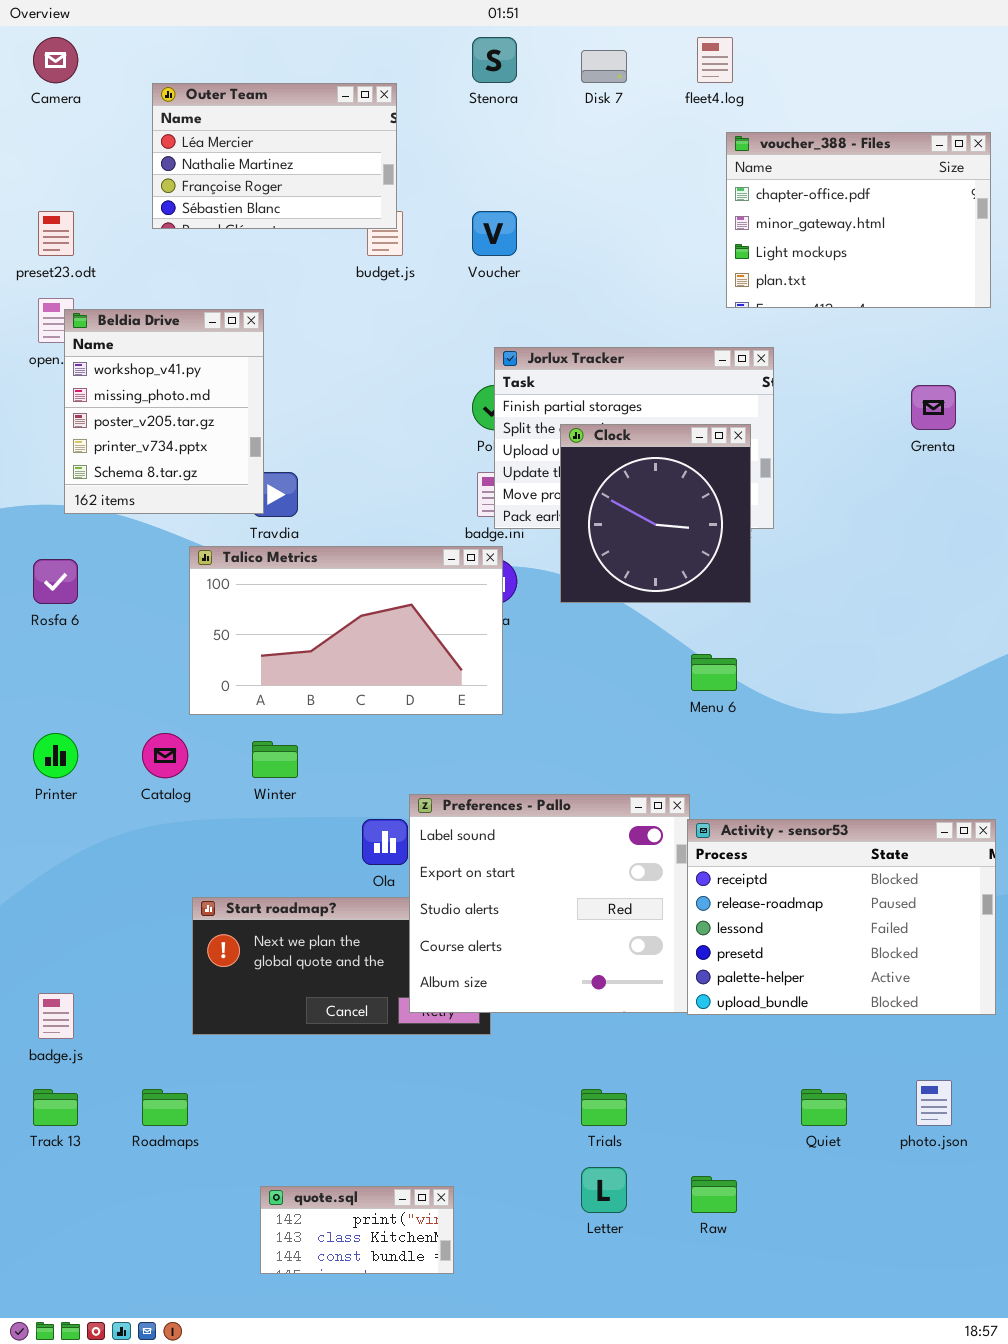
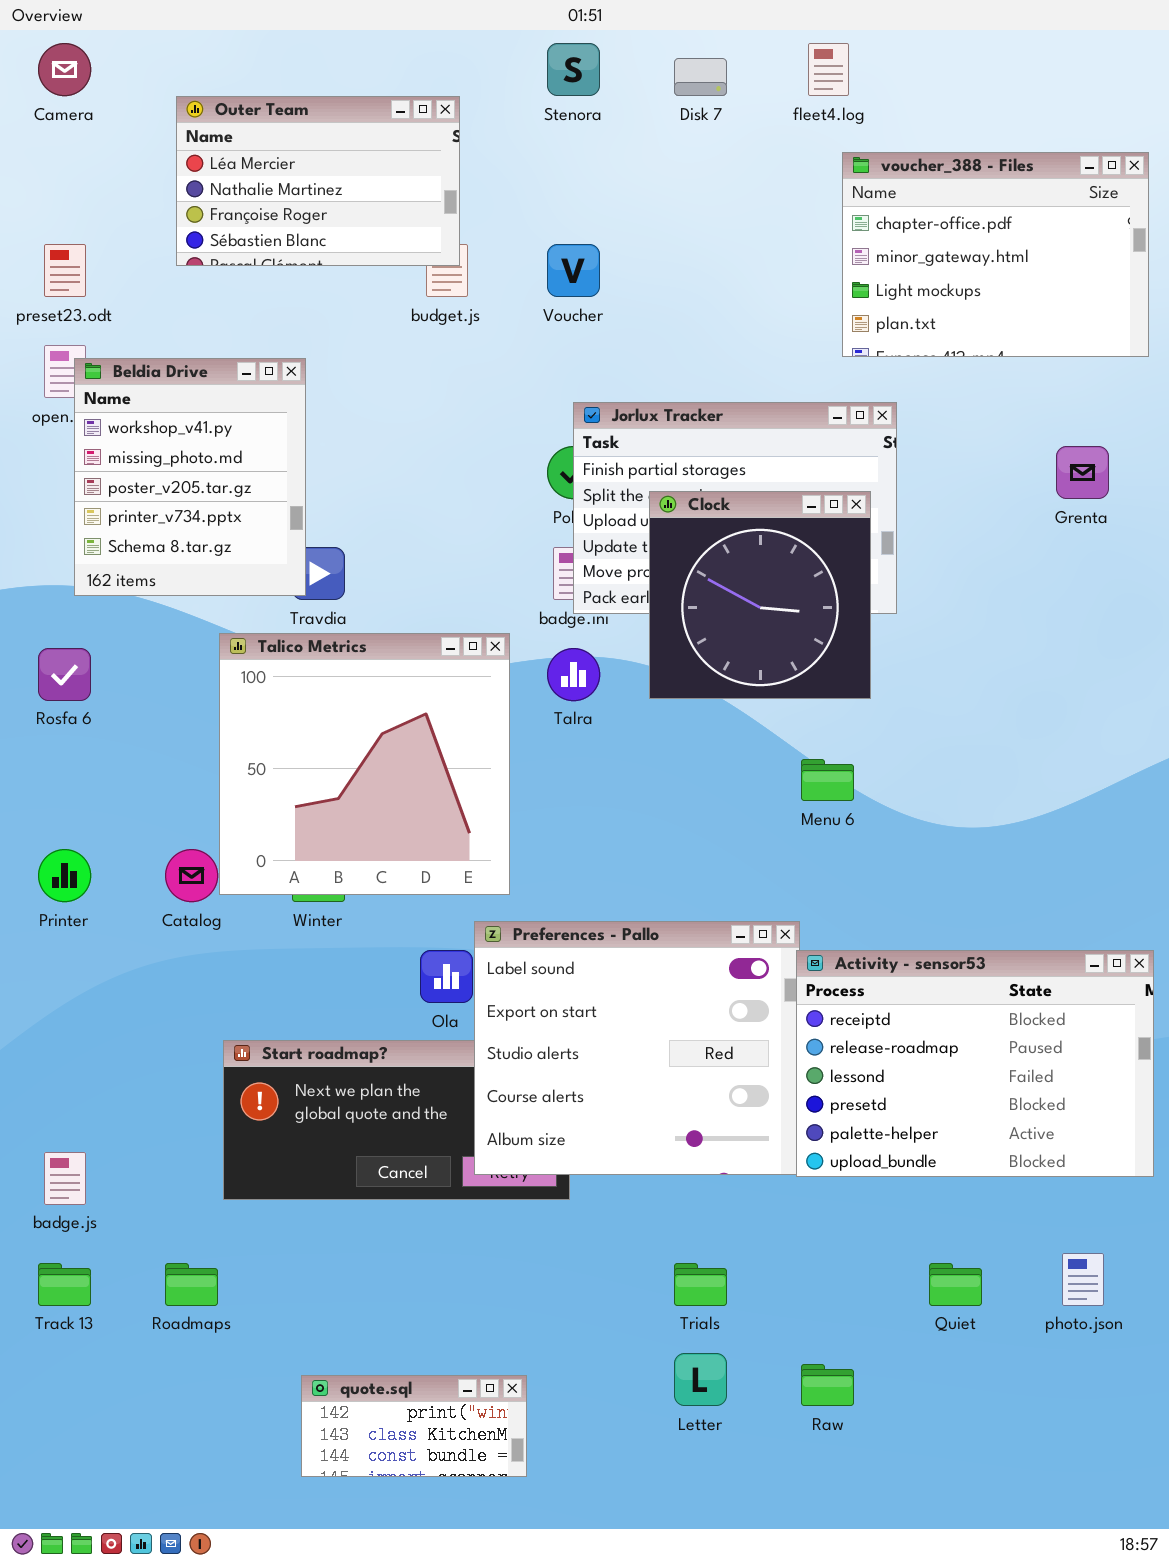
Talico Metrics: [189,546,503,715] -> [219,633,510,895], resized

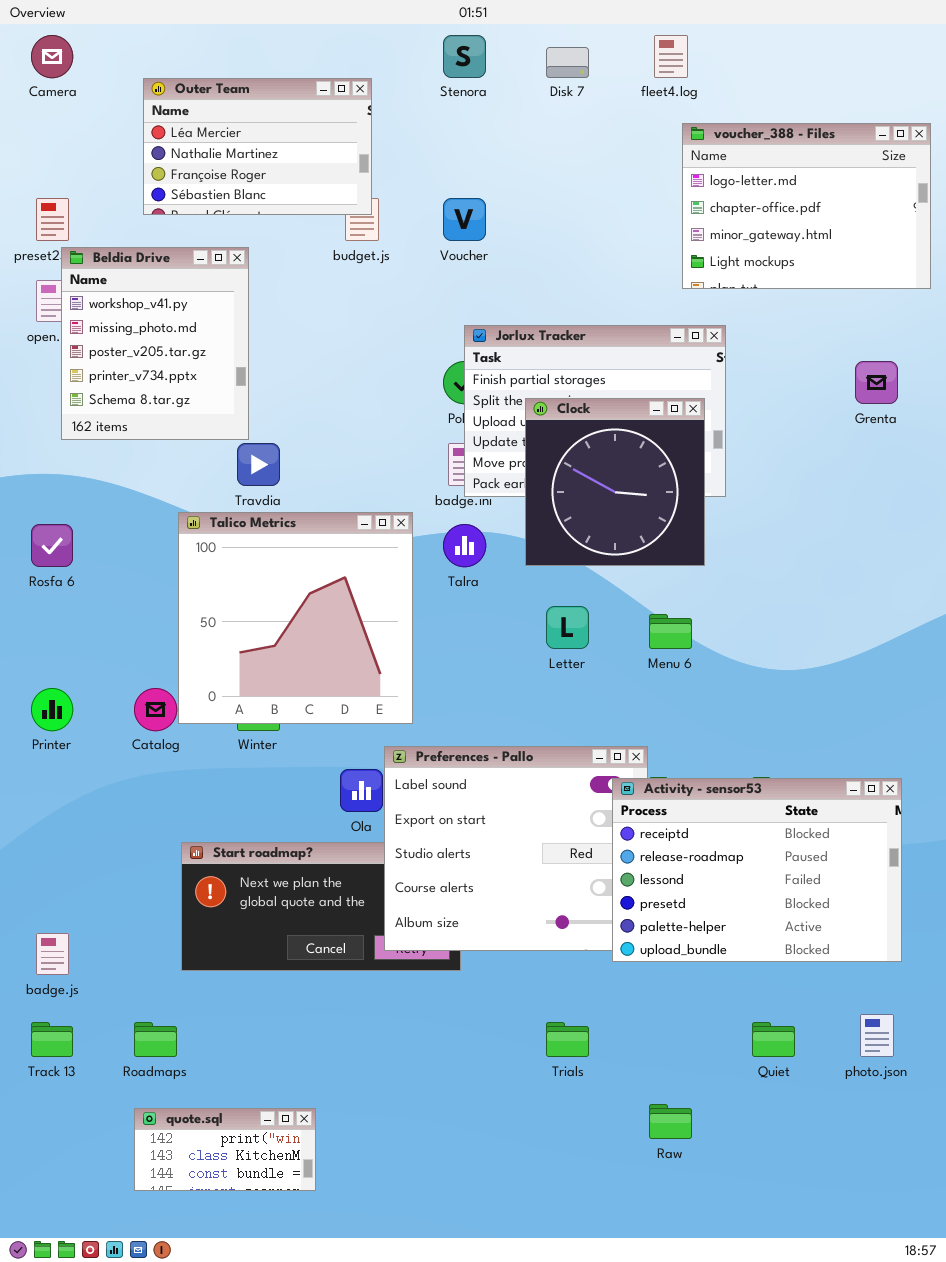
voucher_388 - Files: [842,152,1149,357] -> [682,123,931,289], scrolled up 1 row
Beldia Drive: [74,358,306,596] -> [61,247,249,440], moved
Activity - sensor53: [796,950,1154,1177] -> [612,778,902,962], moved
Letter: [674,1353,727,1406] -> [546,606,589,649], moved
quote.sql: [301,1375,527,1477] -> [134,1108,316,1191], moved

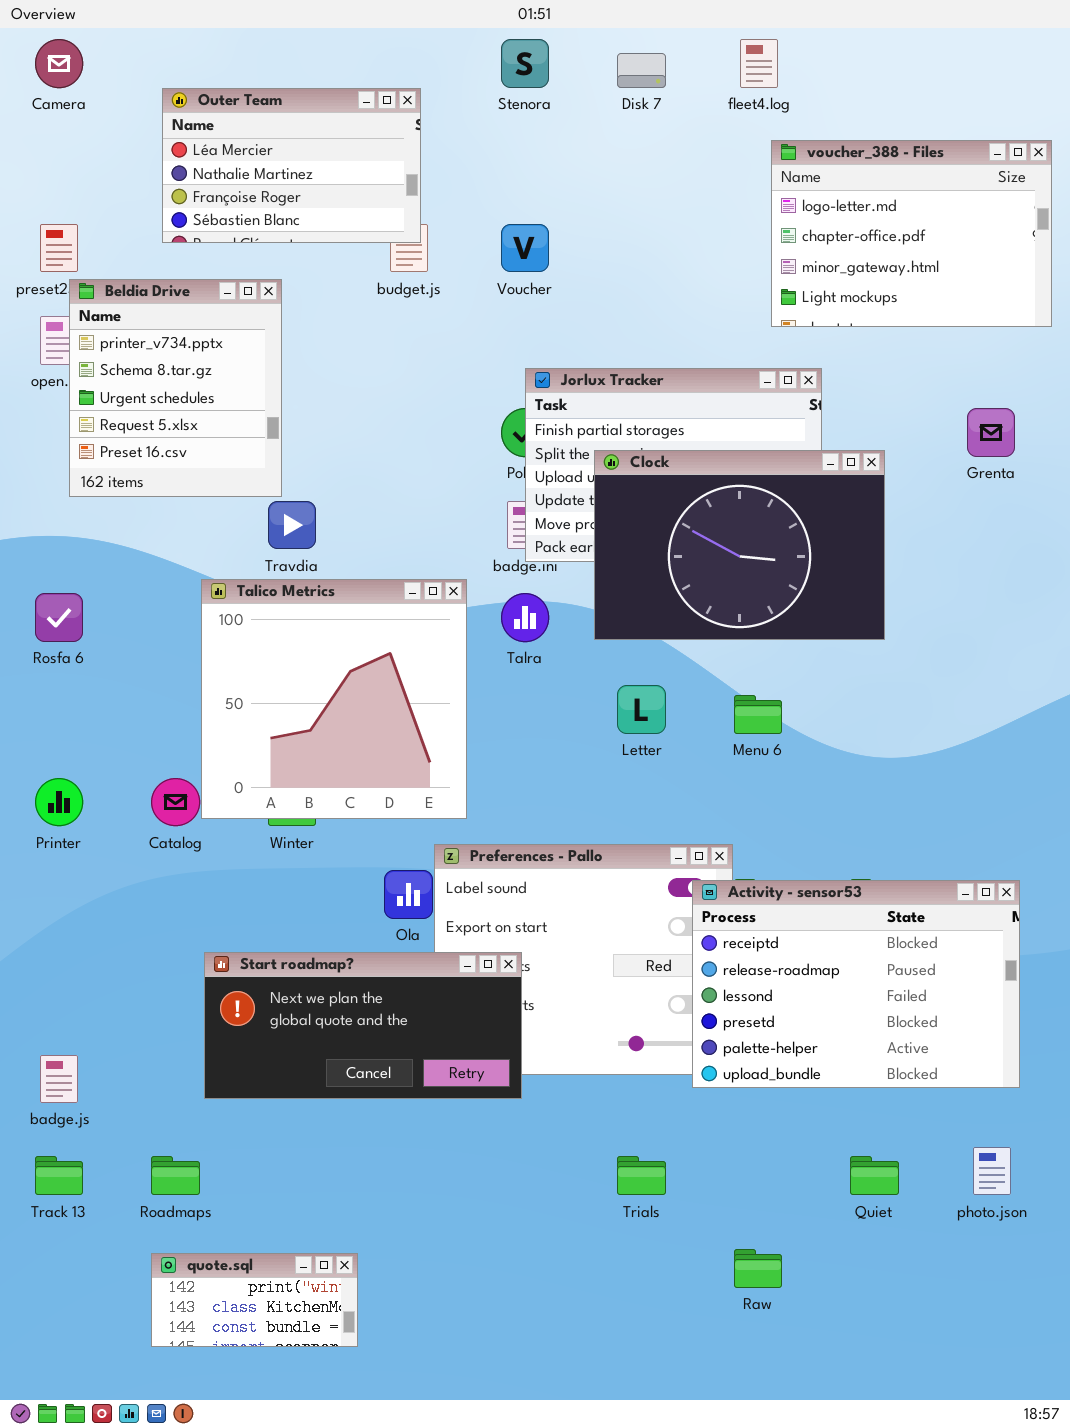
Beldia Drive: [61,247,249,440] -> [69,279,282,497], scrolled down 3 rows
Clock: [525,398,705,566] -> [594,450,885,640], resized
Start roadmap?: [181,842,461,971] -> [204,952,522,1099], raised

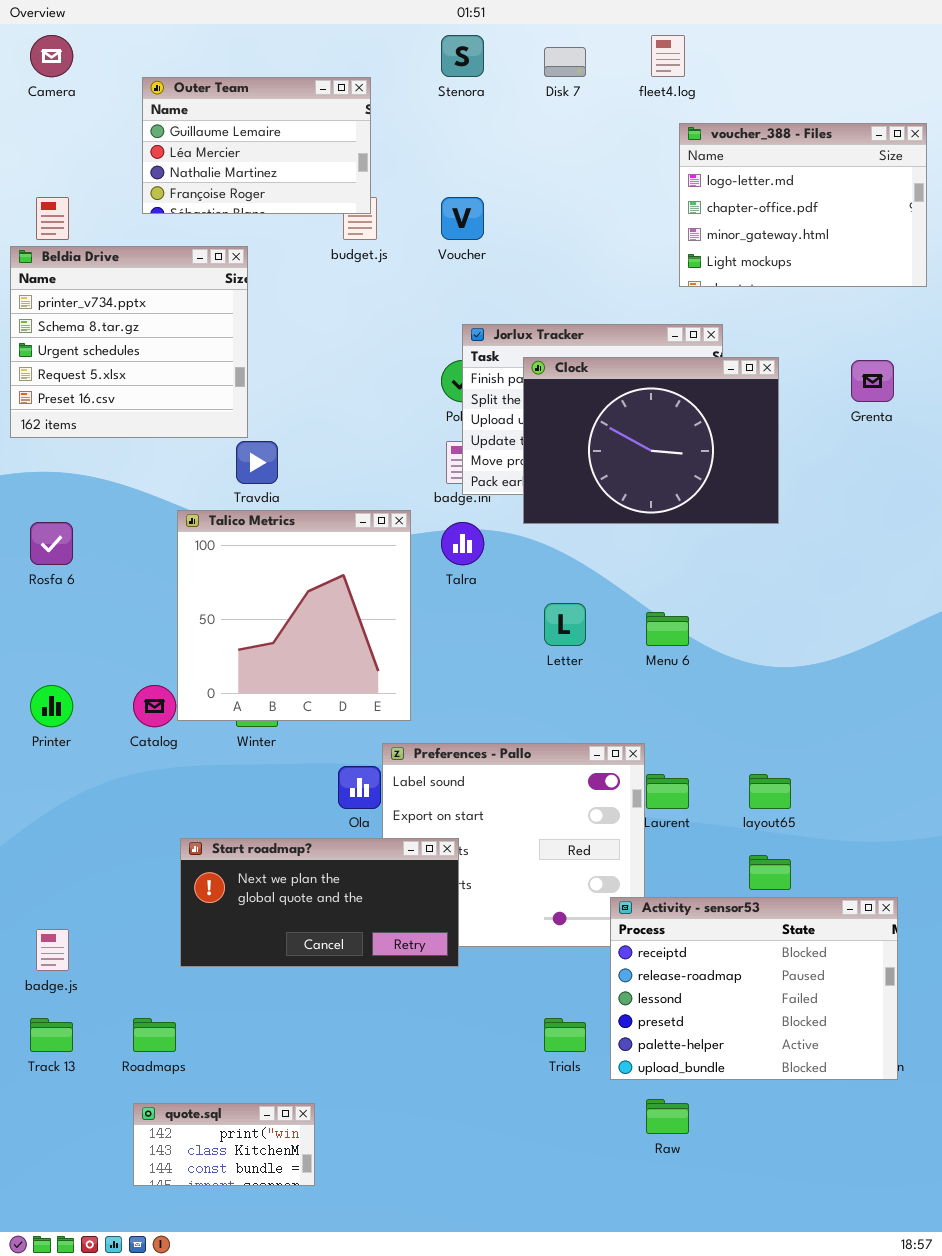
Outer Team: [162,88,421,243] -> [142,77,371,214], scrolled up 1 row
Beldia Drive: [69,279,282,497] -> [10,246,248,438], resized
Clock: [594,450,885,640] -> [523,357,779,524], moved
Activity - sensor53: [692,880,1020,1088] -> [610,897,898,1080], moved

